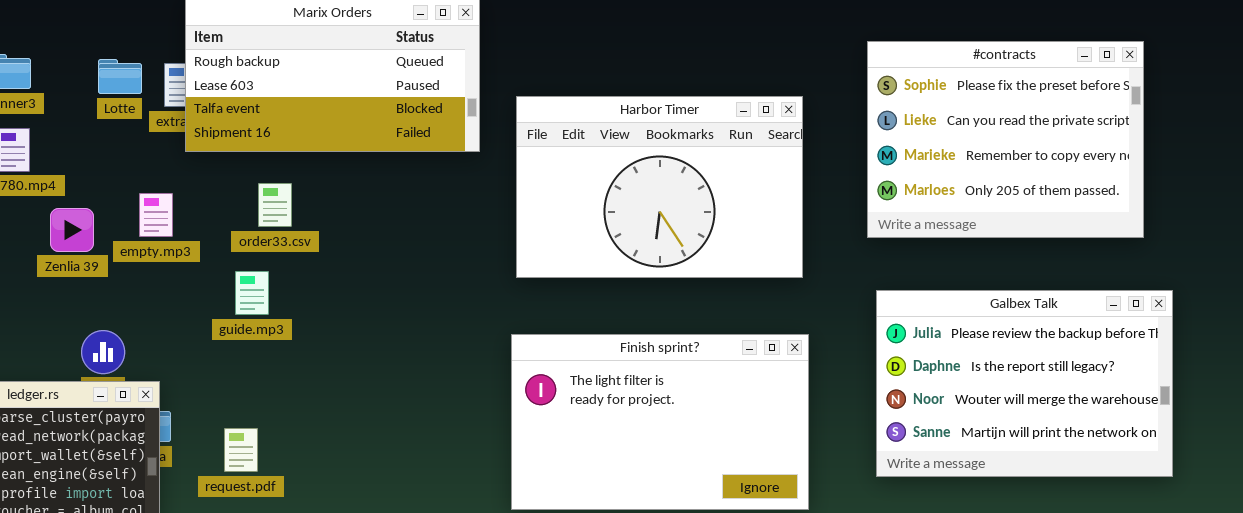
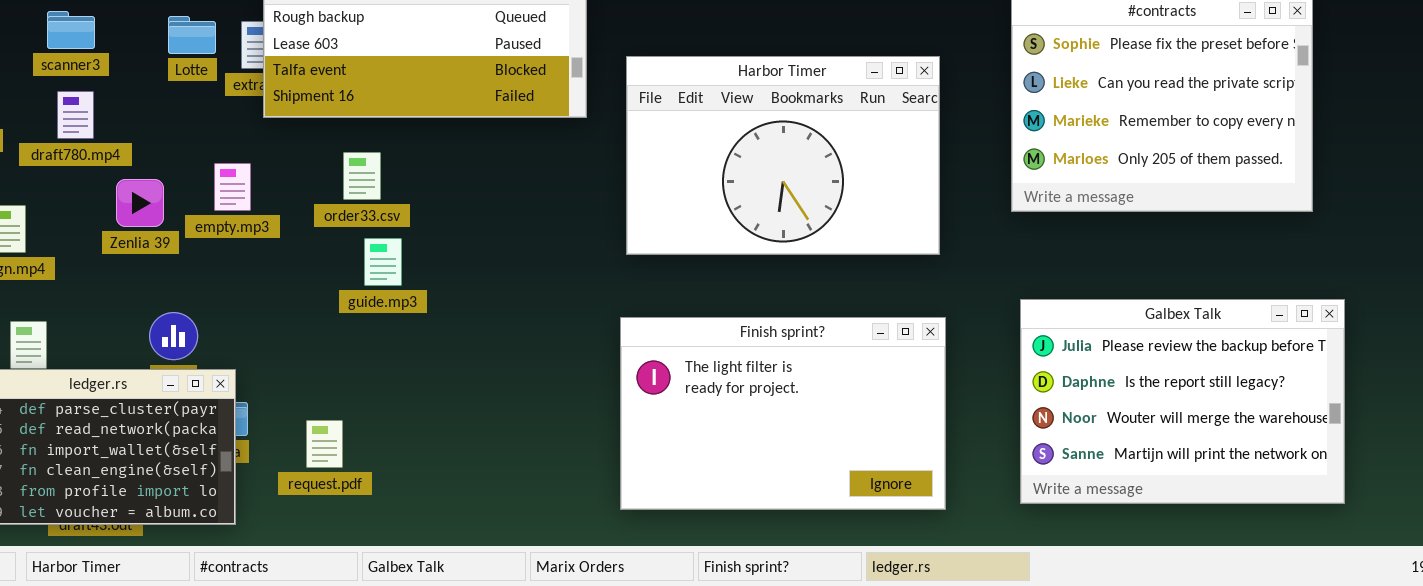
guide.mp3: [235,271,269,315] -> [364,238,402,286], moved
Galbex Talk: [876,290,1173,477] -> [1020,299,1345,504], moved

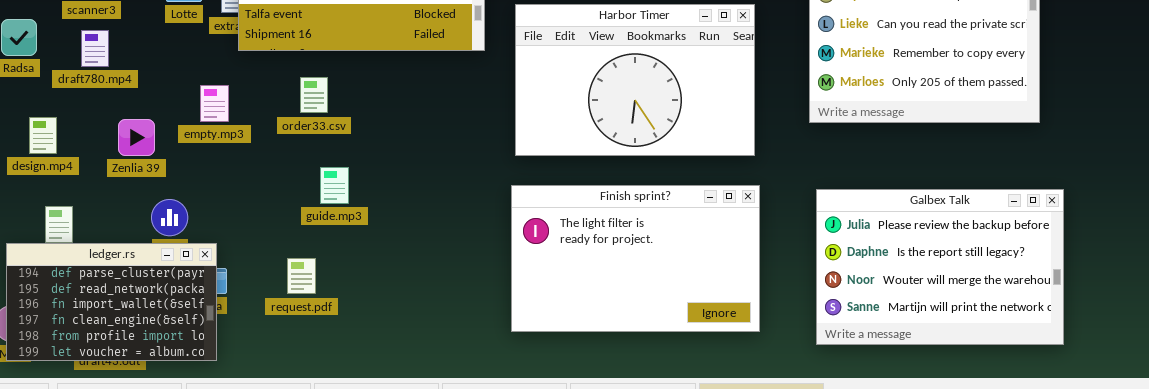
Zenlia 39: [116,179,164,227] -> [118,119,155,156], moved
guide.mp3: [364,238,402,286] -> [320,167,349,204], moved
Finish sprint?: [620,317,946,510] -> [511,185,760,332], moved
request.pdf: [306,420,343,468] -> [287,258,316,294], moved

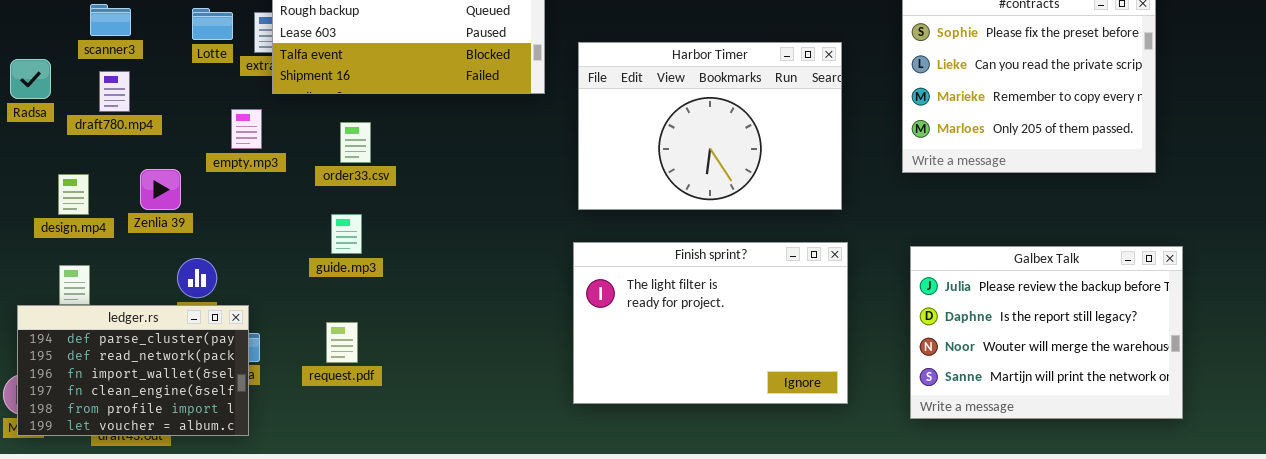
empty.mp3: [200,85,229,122] -> [231,109,262,149], moved
design.mp4: [29,117,57,154] -> [58,174,89,215], moved
guide.mp3: [320,167,349,204] -> [331,214,362,254], moved

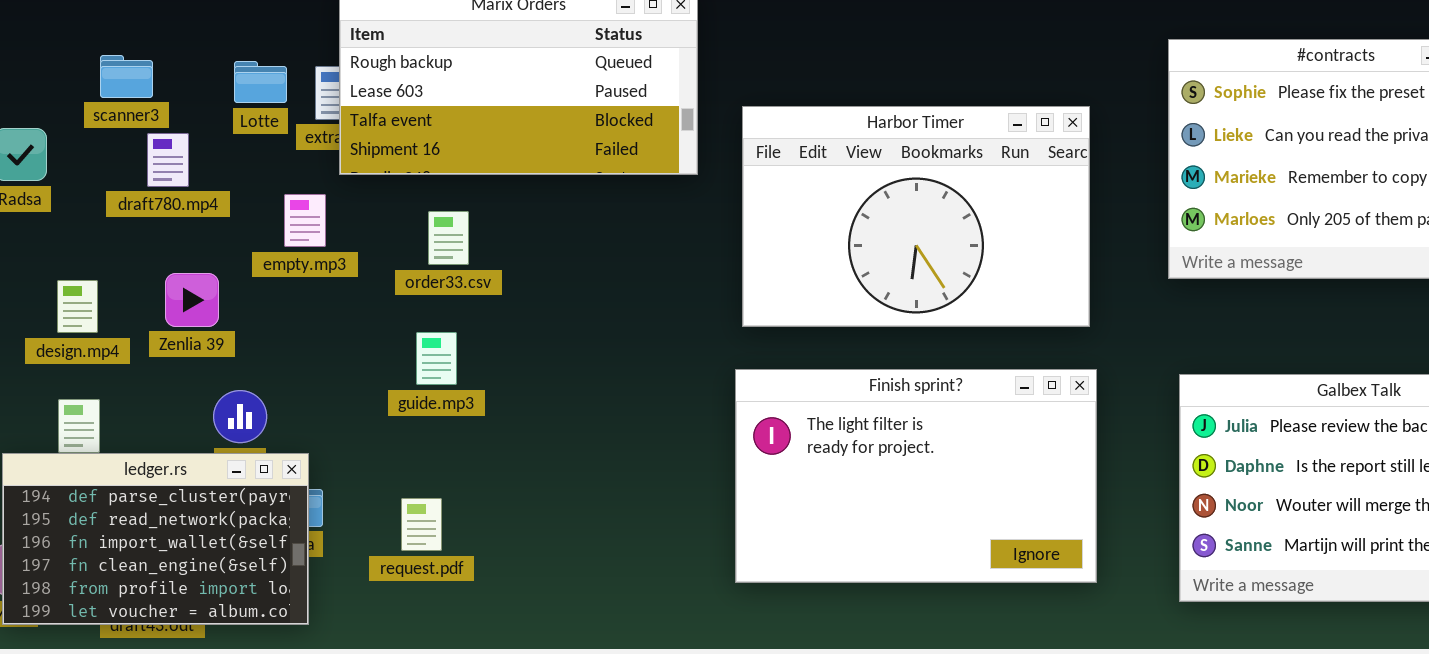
draft780.mp4: [99,71,130,112] -> [147,133,189,187], moved
request.pdf: [326,322,358,363] -> [401,498,442,551], moved

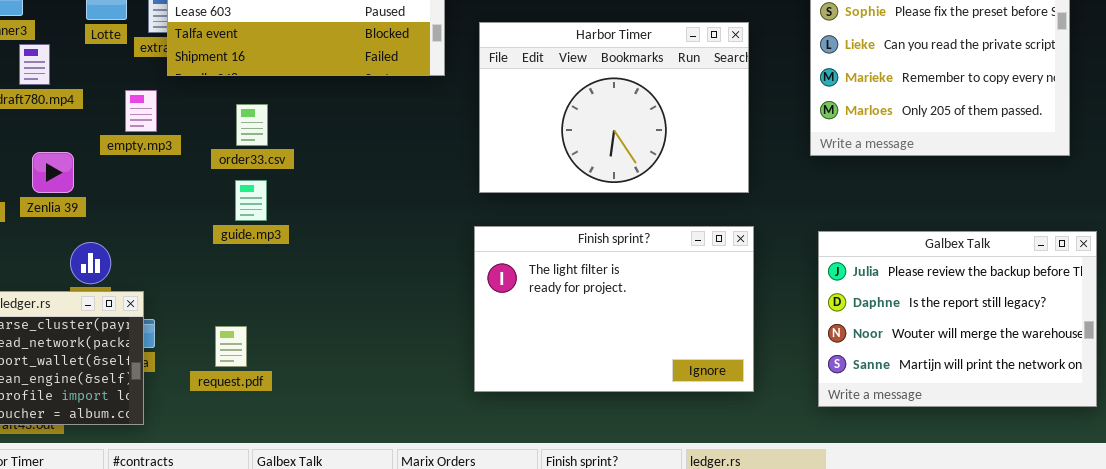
guide.mp3: [416,332,457,385] -> [235,180,267,221], moved

